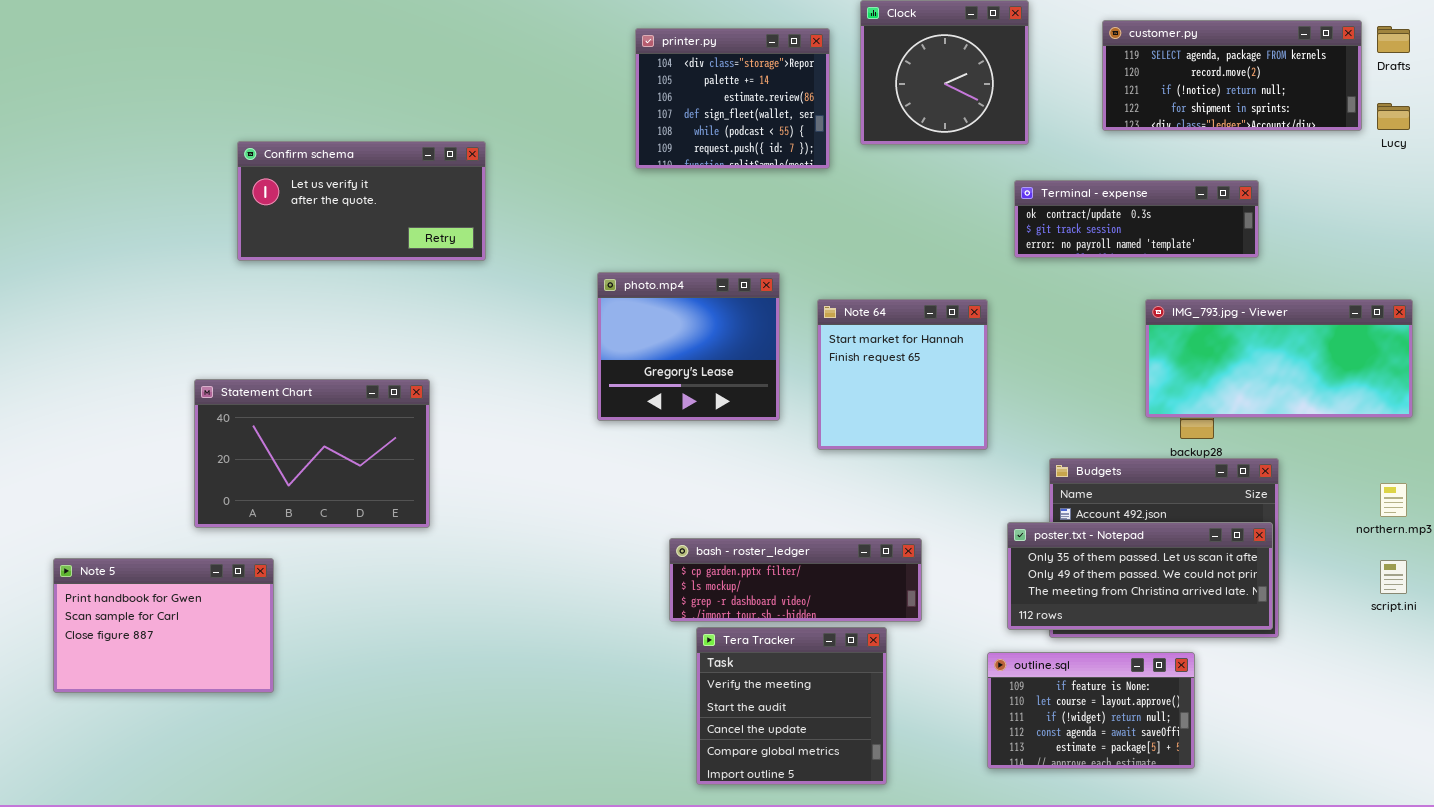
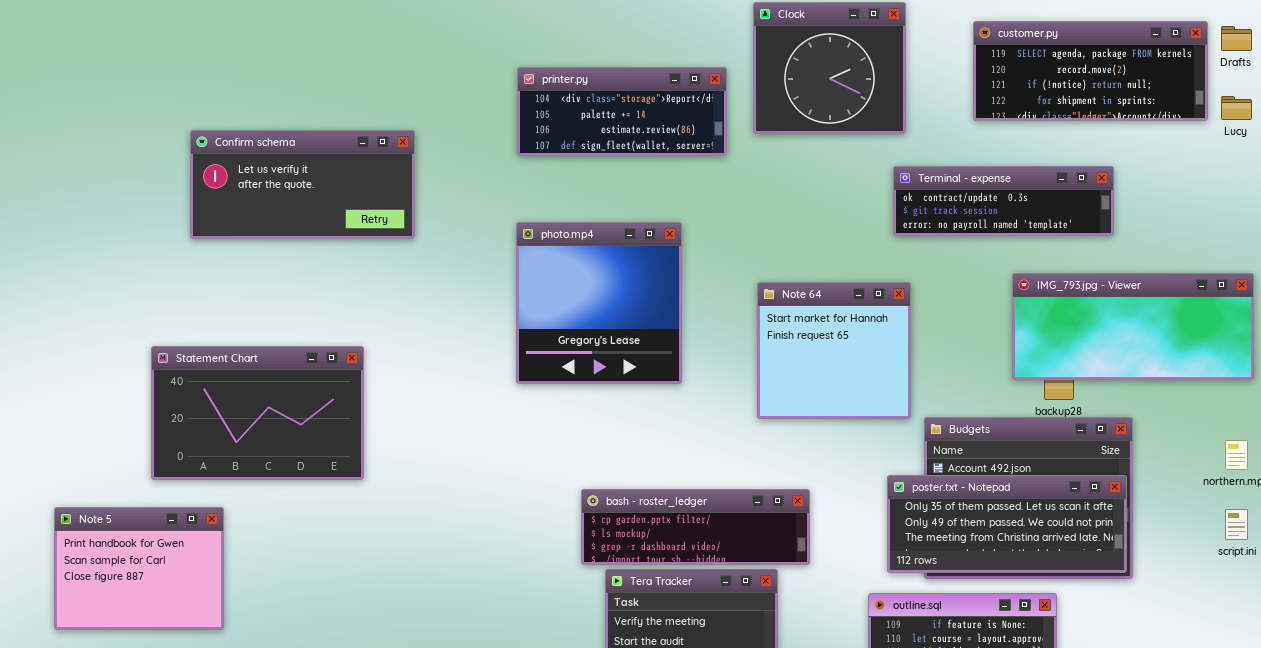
printer.py: [635,28,830,169] -> [517,67,727,156], resized
photo.mp4: [597,272,780,421] -> [516,222,682,384], resized
Note 64: [817,299,988,450] -> [757,282,911,419], moved
Note 5: [53,558,274,693] -> [54,507,224,630], resized

